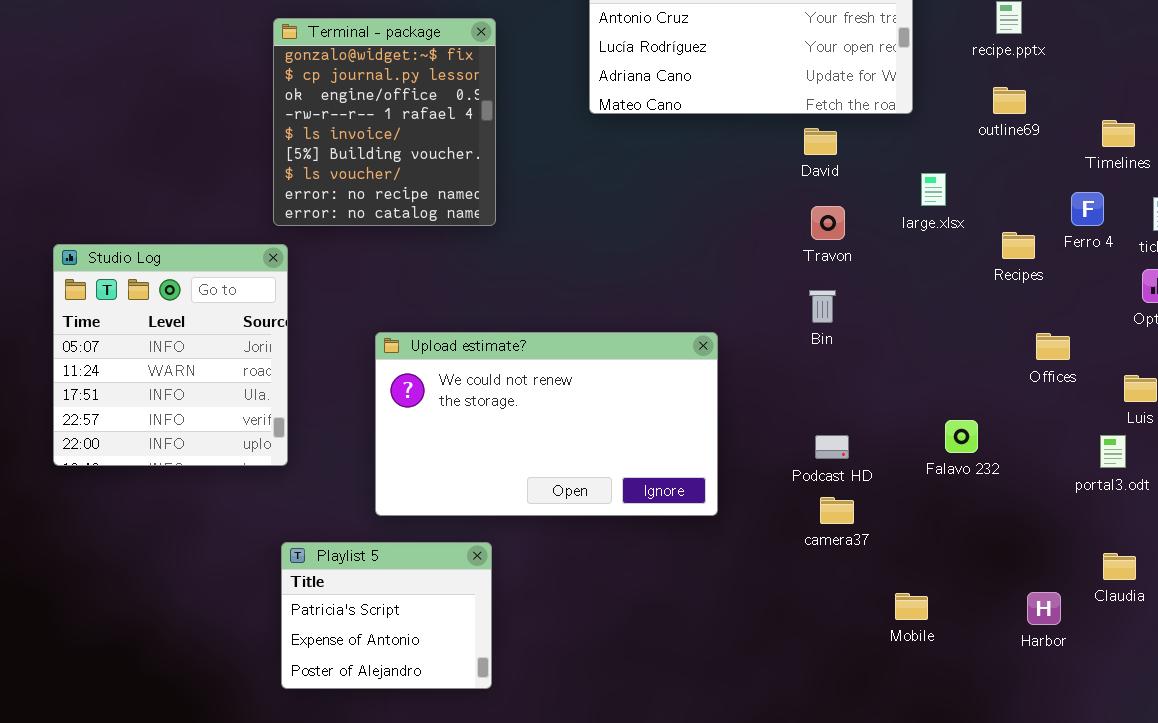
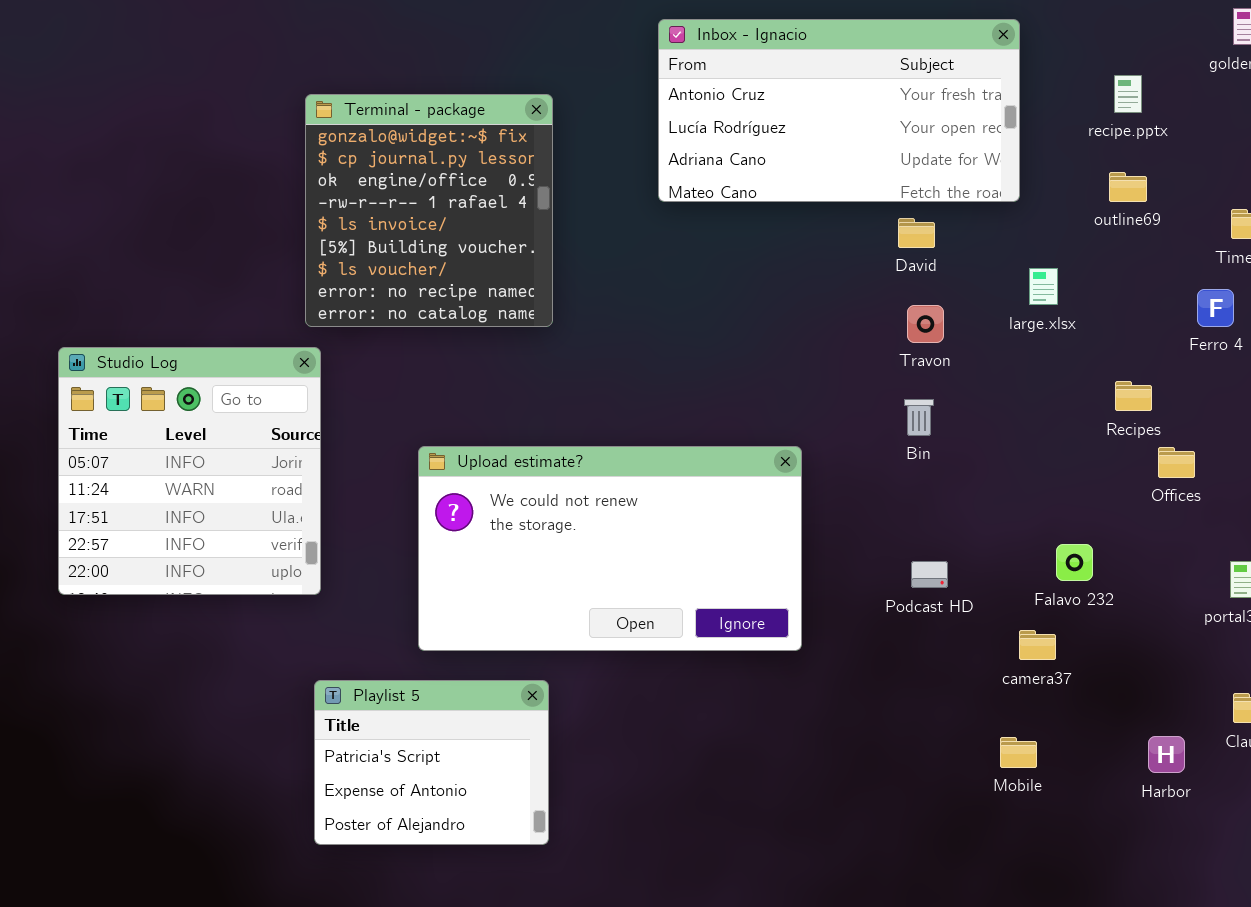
Recipes: [1002,232,1035,259] -> [1115,381,1152,411], moved
camera37: [820,497,854,524] -> [1019,630,1056,660], moved

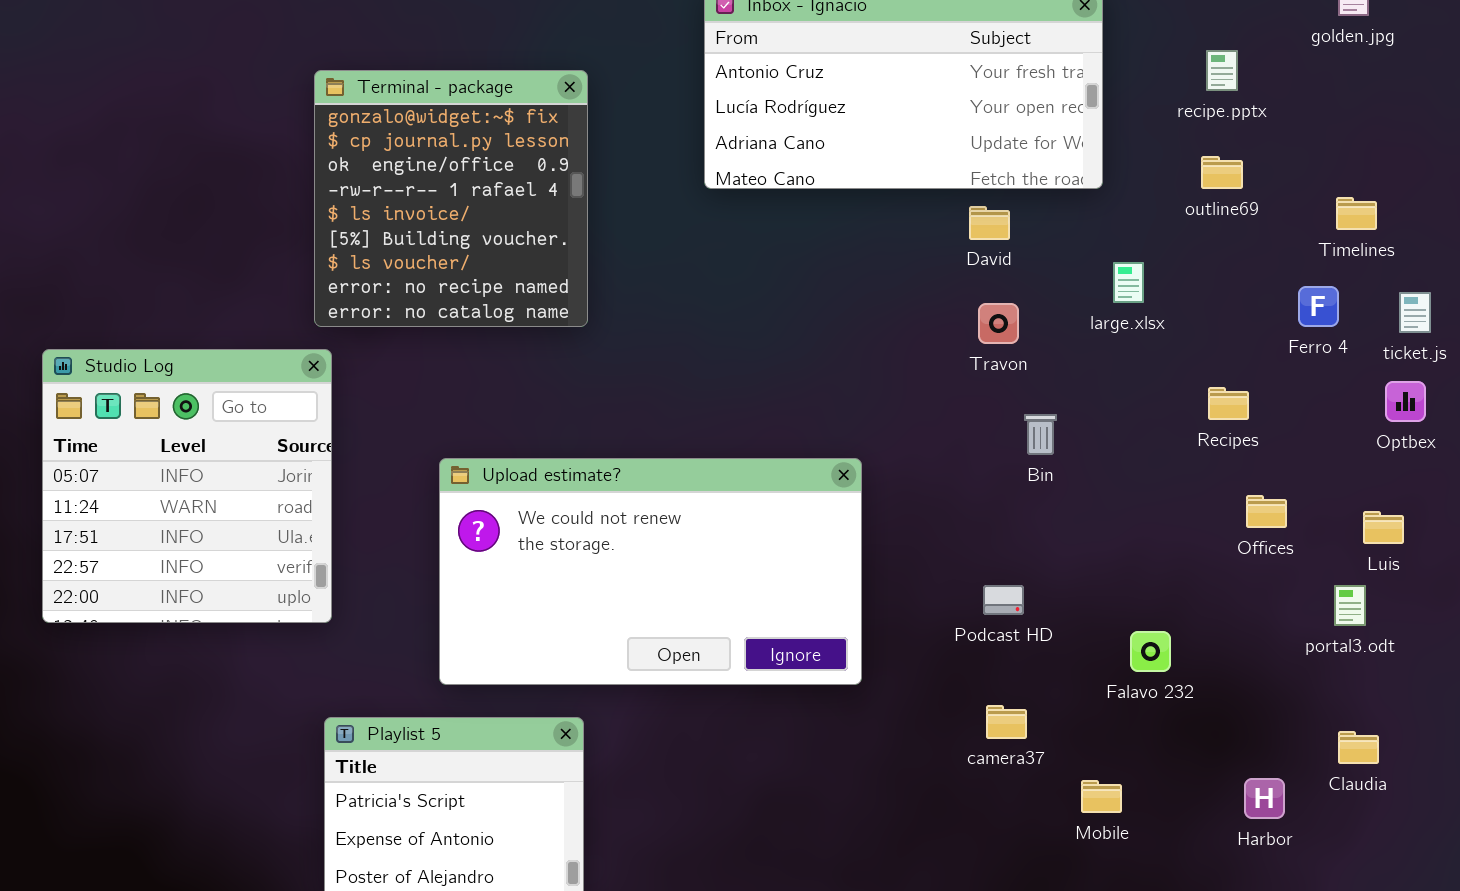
Bin: [904,399,934,436] -> [1024,414,1057,455], moved
Offices: [1158,447,1195,478] -> [1246,495,1287,528], moved
Falavo 232: [1056,544,1093,581] -> [1130,631,1171,672], moved
camera37: [1019,630,1056,660] -> [986,705,1027,739], moved

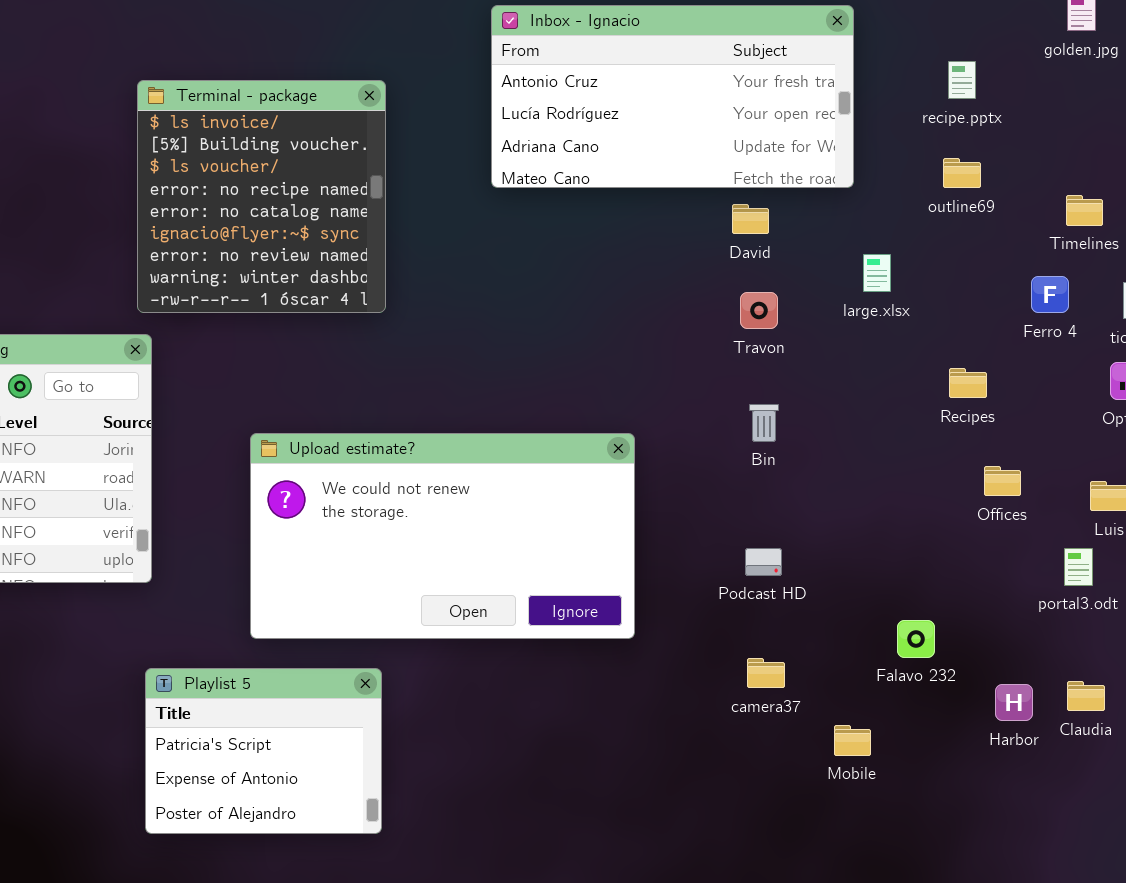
Terminal - package: [314,70,588,327] -> [137,80,386,313], scrolled down 4 rows
Bin: [1024,414,1057,455] -> [749,404,779,442], moved
Falavo 232: [1130,631,1171,672] -> [897,620,935,658], moved
Harbor: [1244,778,1285,819] -> [995,684,1033,721], moved

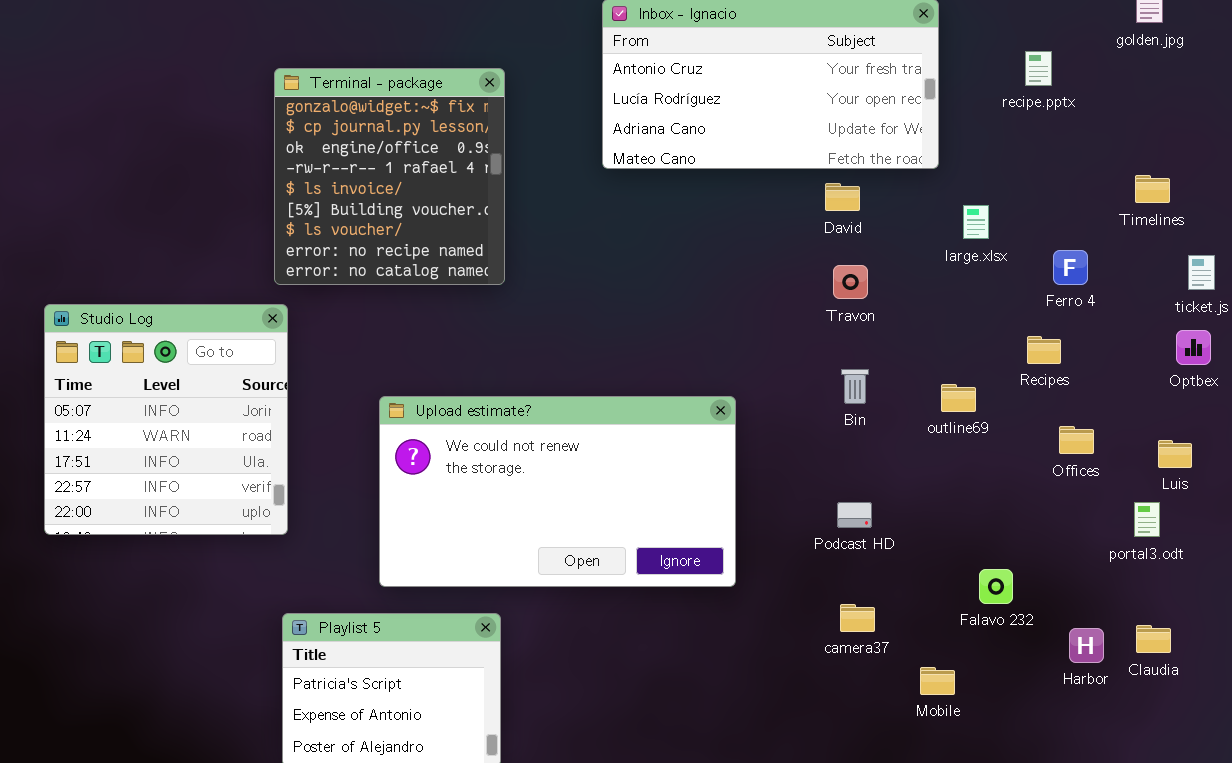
Terminal - package: [137,80,386,313] -> [274,68,505,285], scrolled up 4 rows
outline69: [943,158,981,188] -> [941,384,976,412], moved
large.xlsx: [863,254,891,292] -> [963,205,989,239], moved
Ferro 4: [1031,276,1069,313] -> [1053,250,1088,285], moved

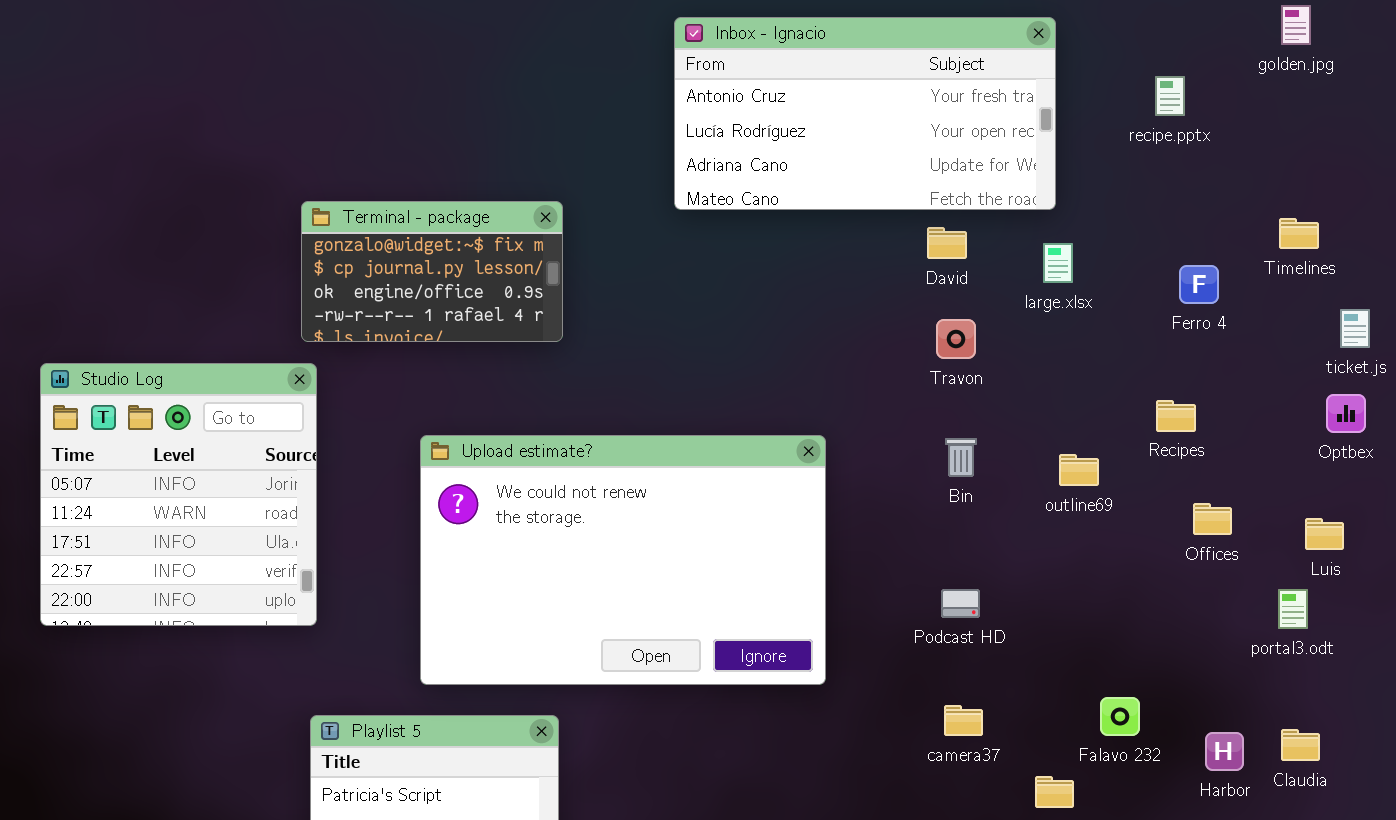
Terminal - package: [274,68,505,285] -> [301,201,563,342], resized
large.xlsx: [963,205,989,239] -> [1043,243,1073,283], moved
Ferro 4: [1053,250,1088,285] -> [1179,265,1219,304], moved
Upload estimate?: [379,396,736,587] -> [420,435,826,685], resized
Falavo 232: [979,569,1013,604] -> [1100,697,1140,736], moved

